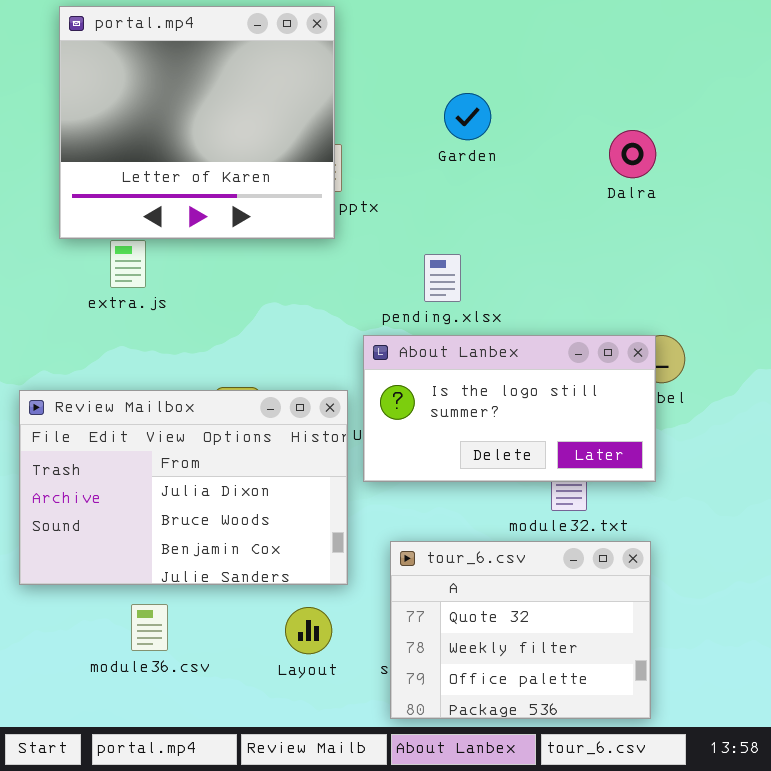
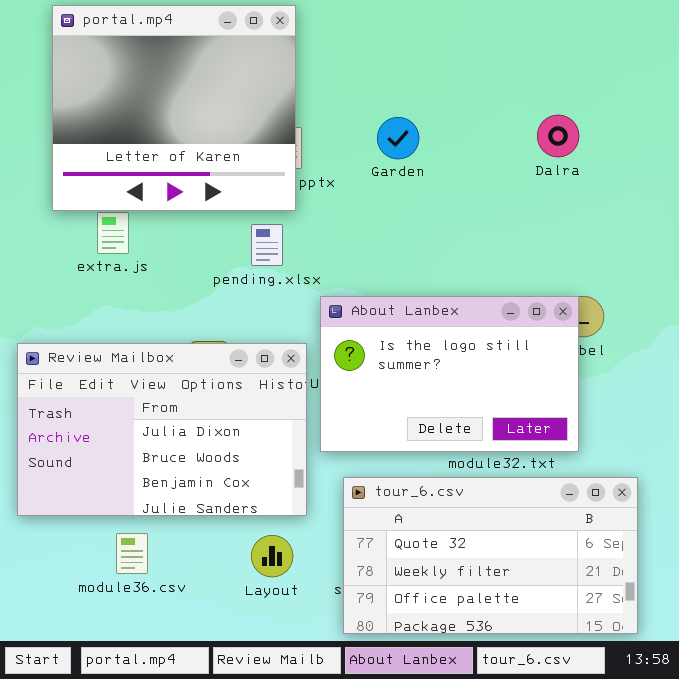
Garden: [444,93,491,140] -> [377,117,419,159], moved
pending.xlsx: [424,254,461,302] -> [251,224,283,266], moved
About Lanbex: [363,335,656,482] -> [320,296,579,452], resized
tour_6.csv: [390,541,651,719] -> [343,477,638,634], resized

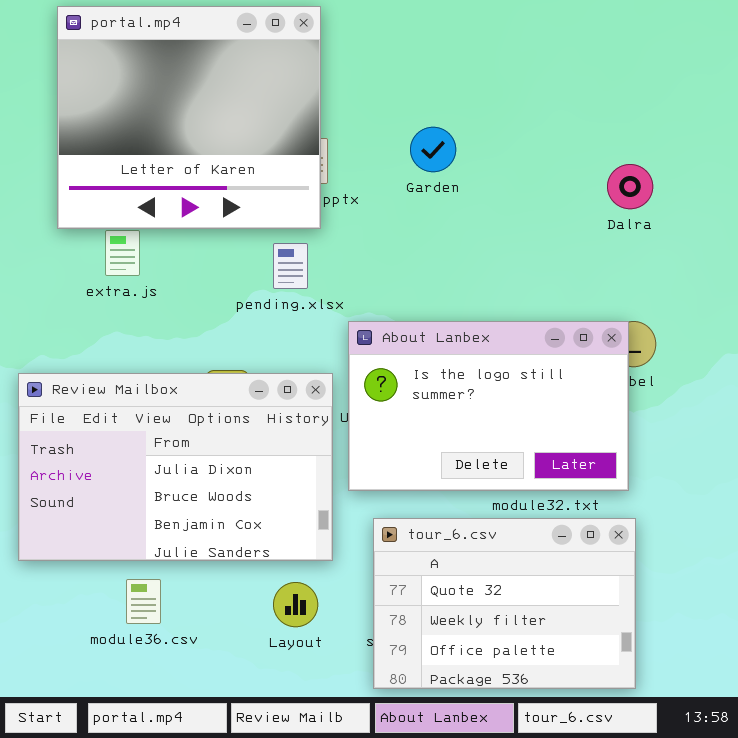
Dalra: [537,115,579,157] -> [607,164,653,209], moved
tour_6.csv: [343,477,638,634] -> [373,518,636,689], resized

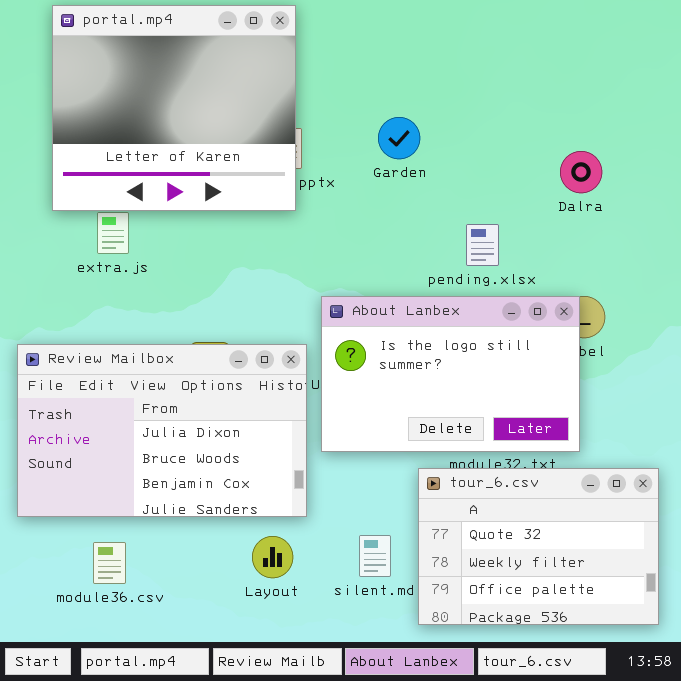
pending.xlsx: [273,243,308,289] -> [466,224,499,266], moved
tour_6.csv: [373,518,636,689] -> [418,468,659,625], moved
module36.csv: [126,579,161,624] -> [93,542,126,584], moved

